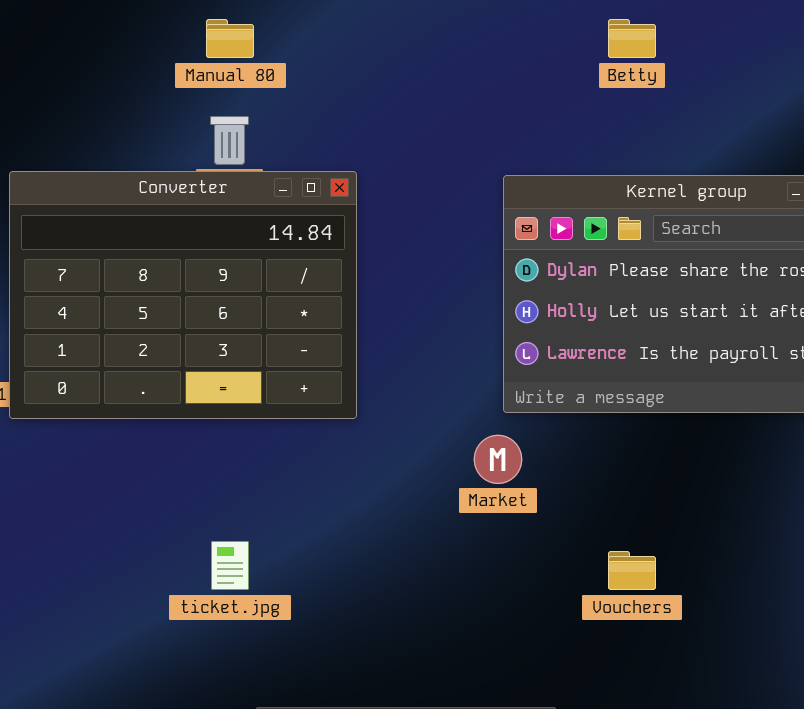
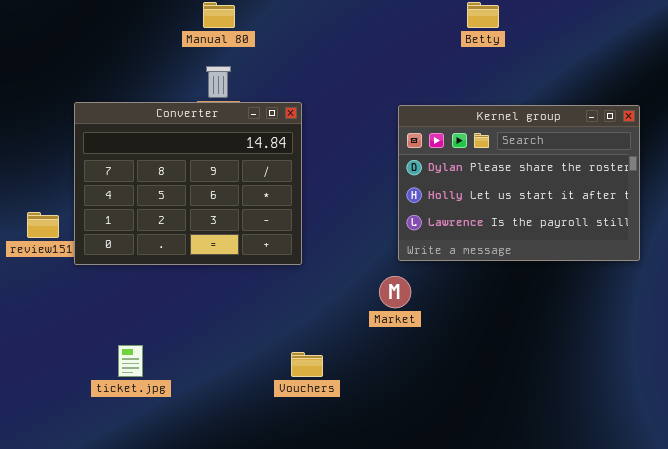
ticket.jpg: [211,541,249,590] -> [118,345,143,377], moved
Vouchers: [608,551,656,590] -> [291,352,323,377], moved

